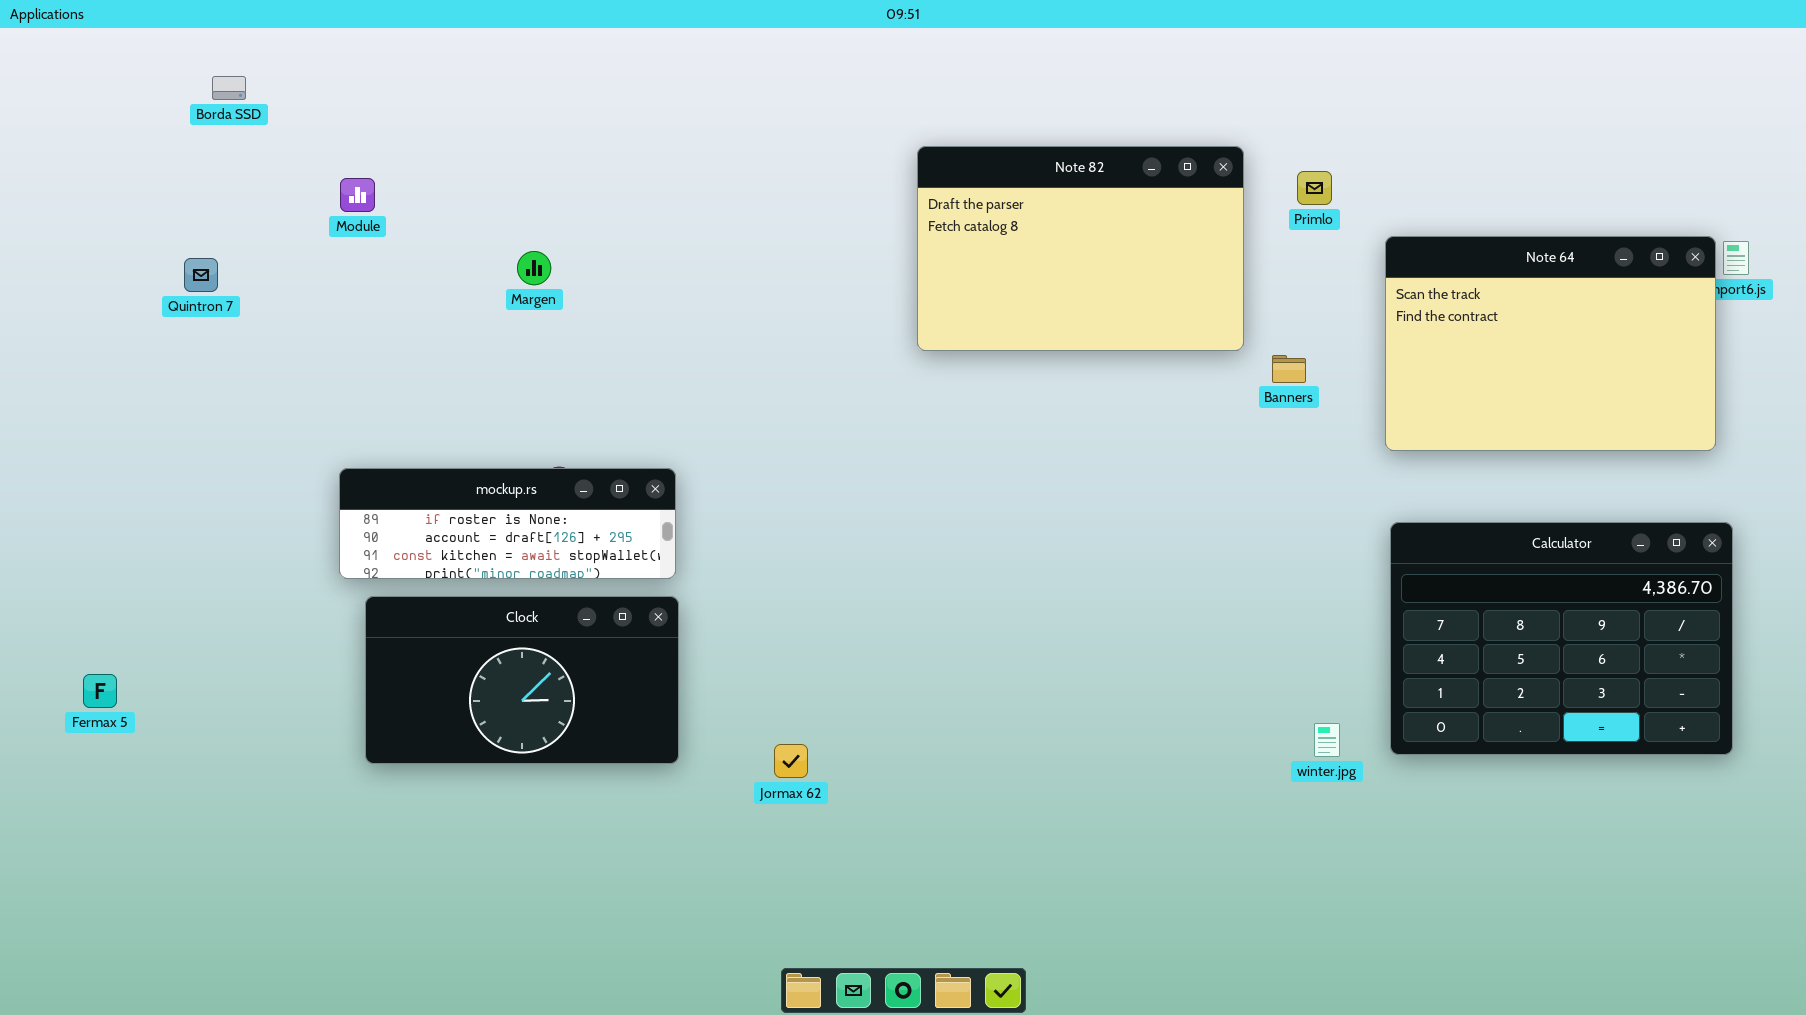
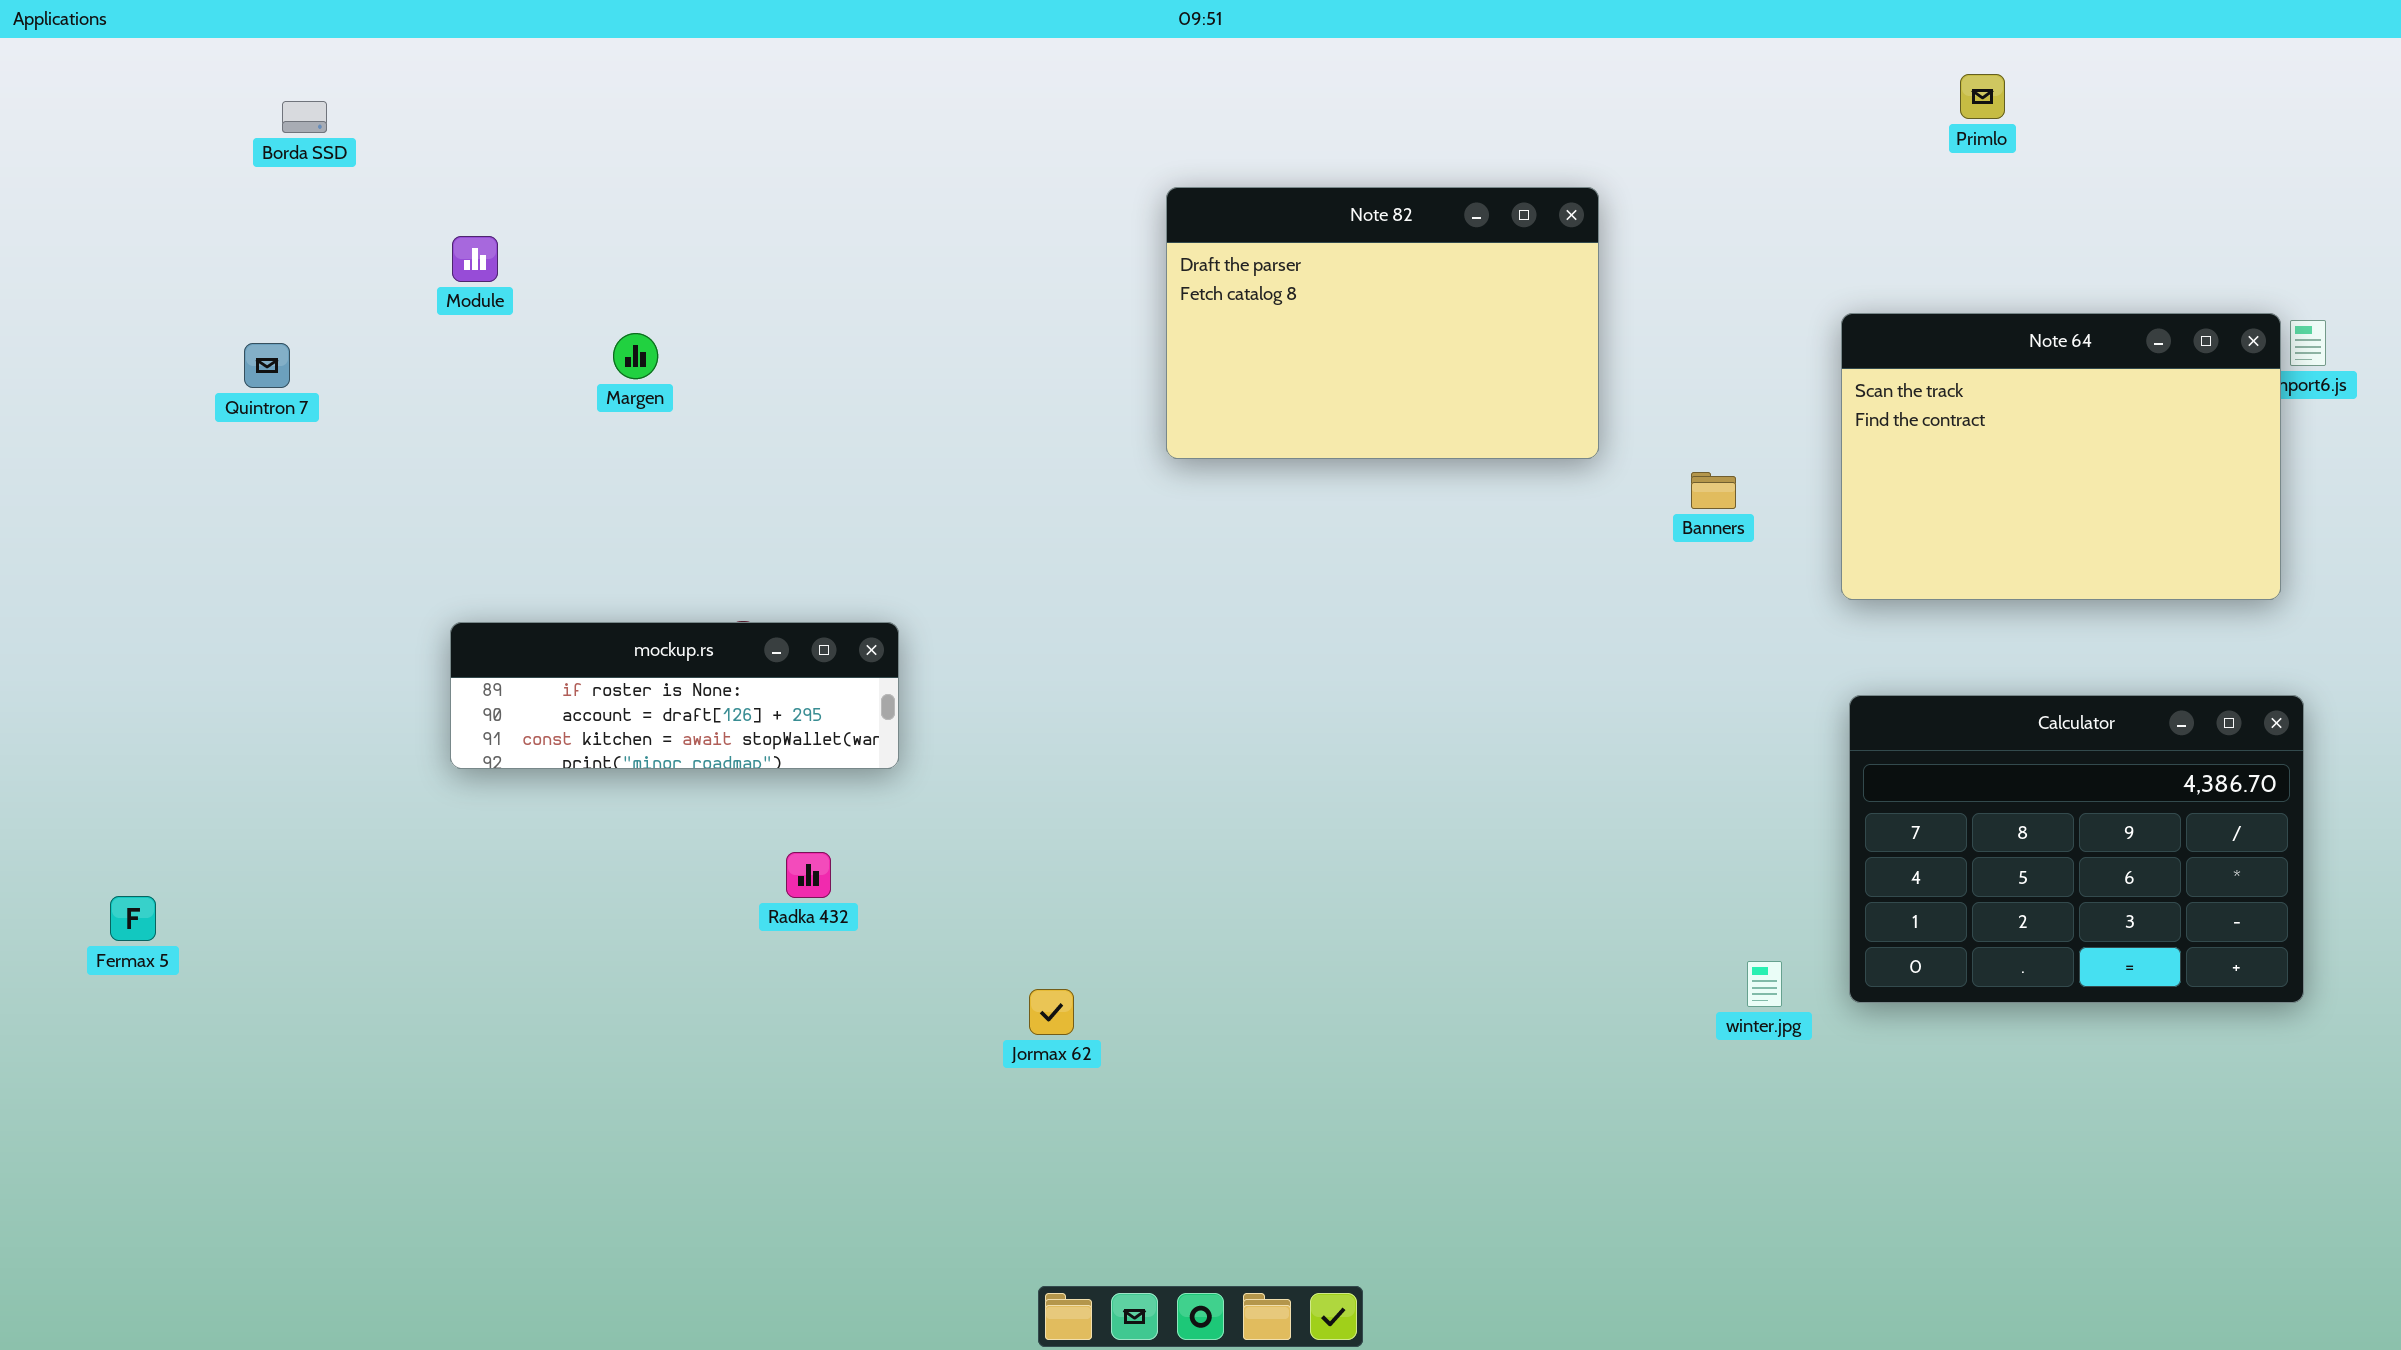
Note 82: [917,146,1244,351] -> [1166,187,1599,459], moved
Primlo: [1297,171,1332,205] -> [1960,74,2005,119], moved
Margen: [517,251,551,285] -> [613,333,658,379], moved
Clock: [365,596,679,764] -> none, closed

